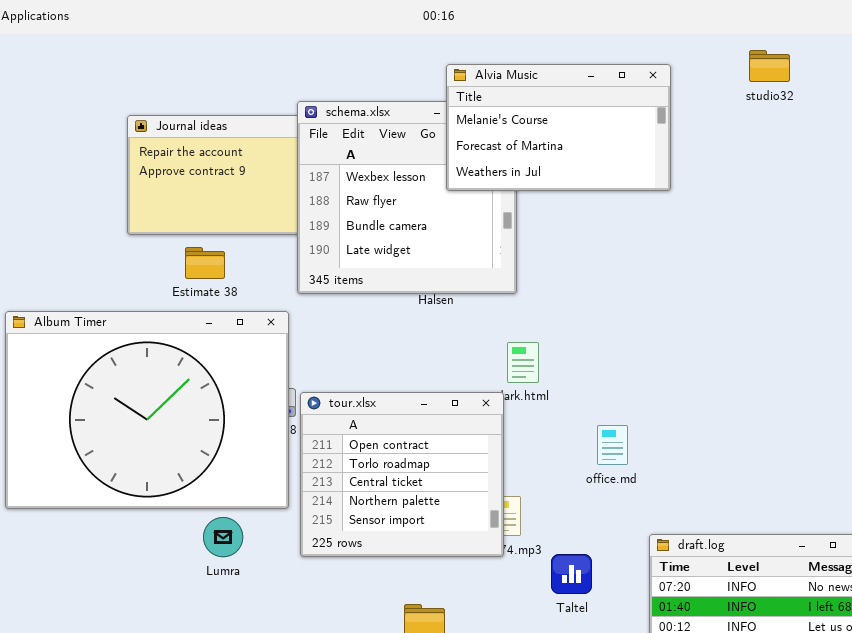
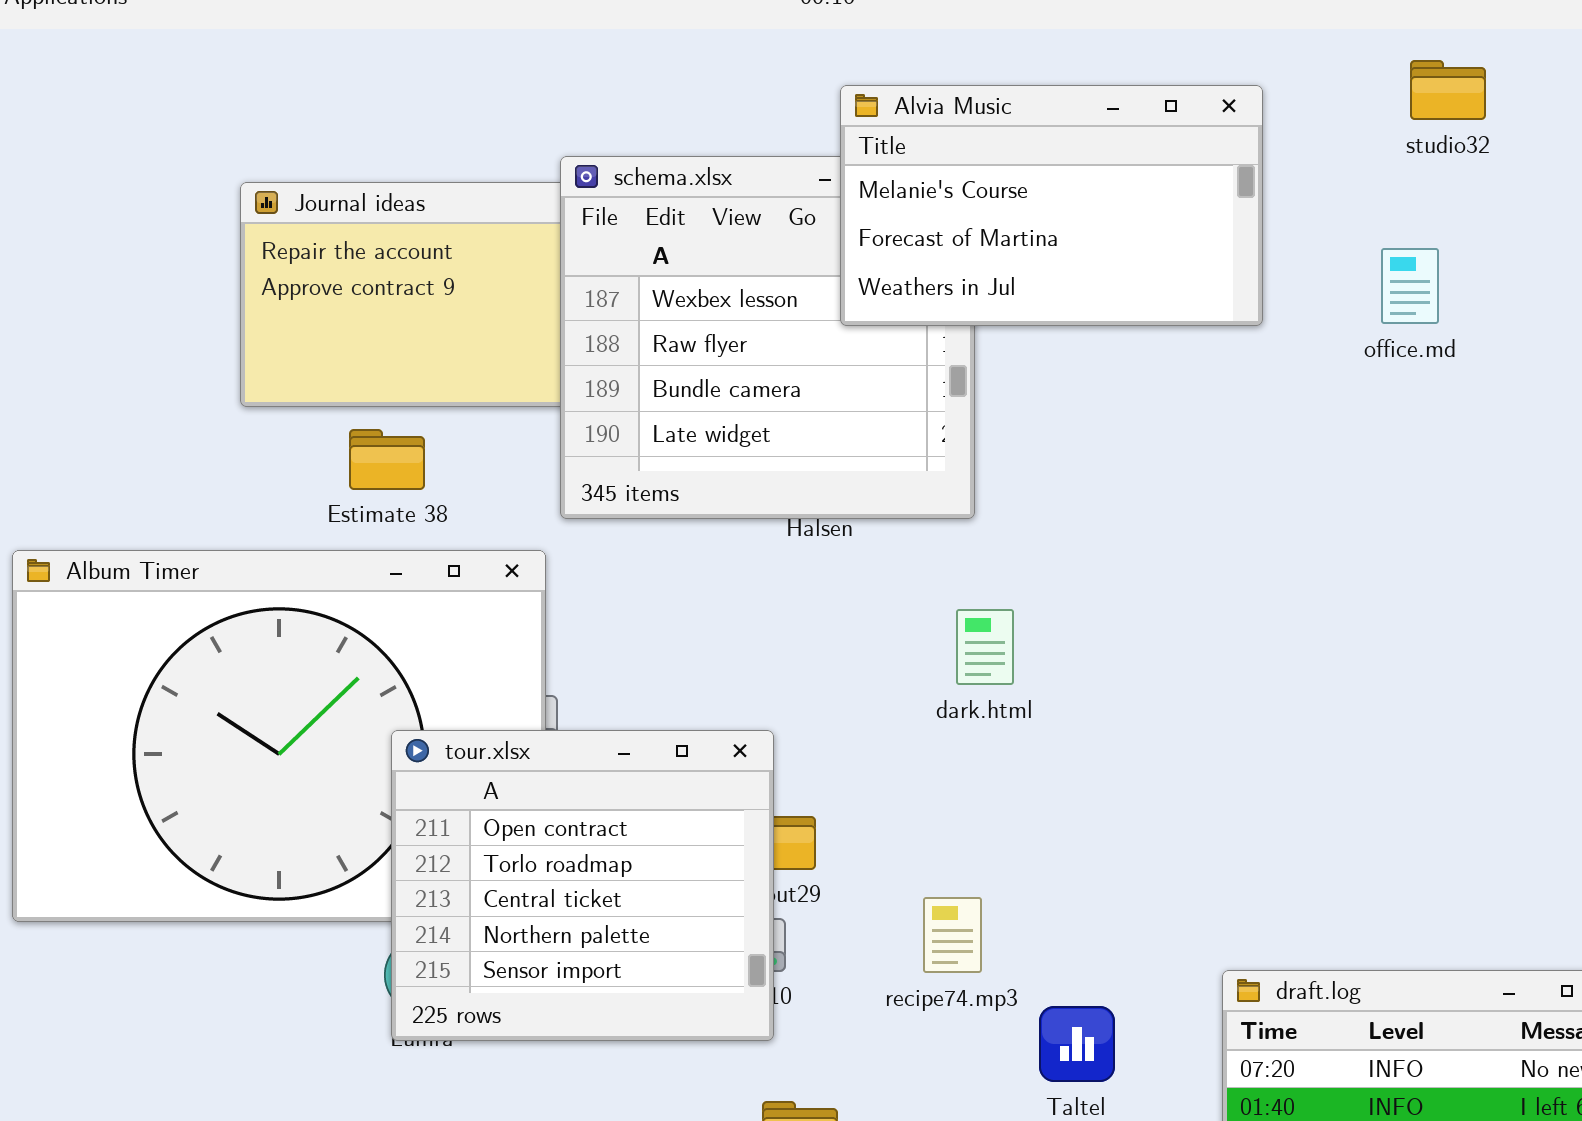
tour.xlsx: [300,392,504,557] -> [391,730,774,1041], moved
office.md: [597,425,628,465] -> [1381,248,1439,324], moved

